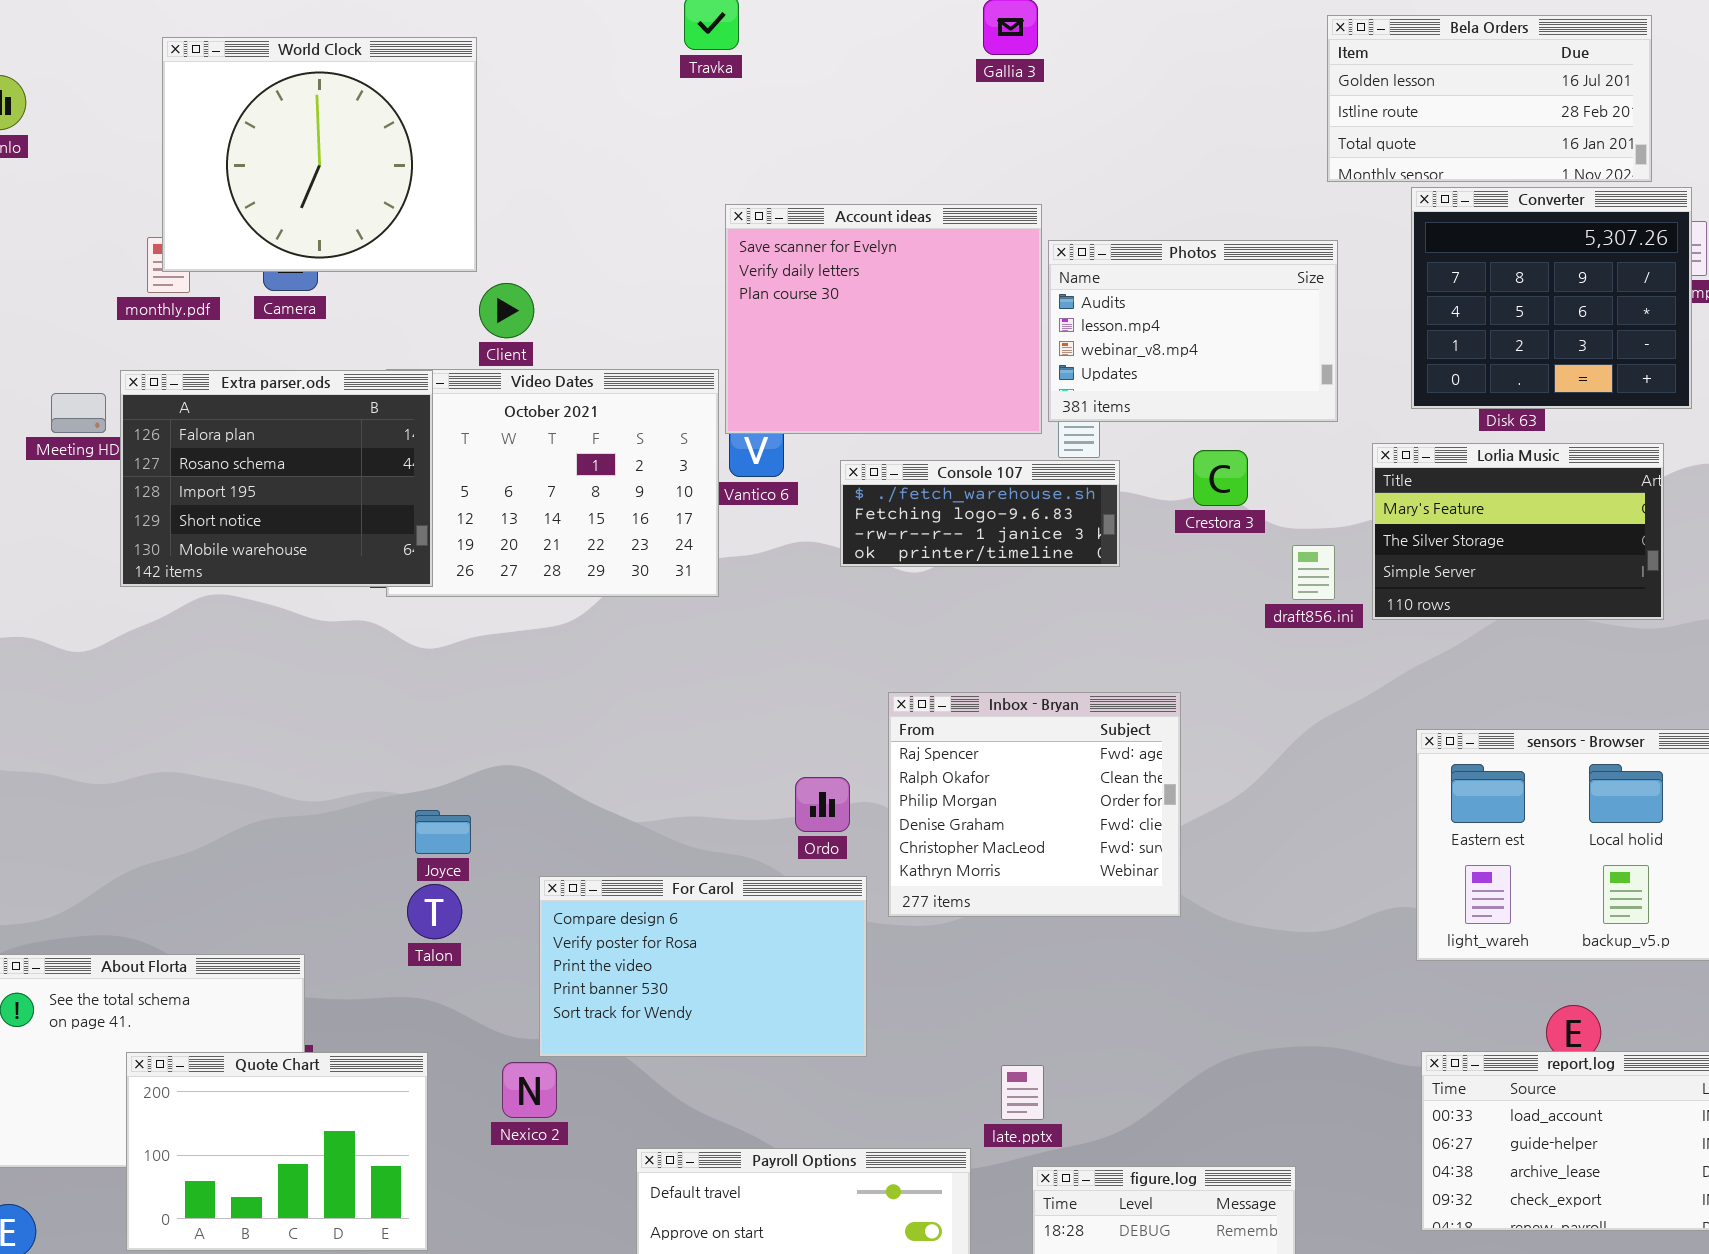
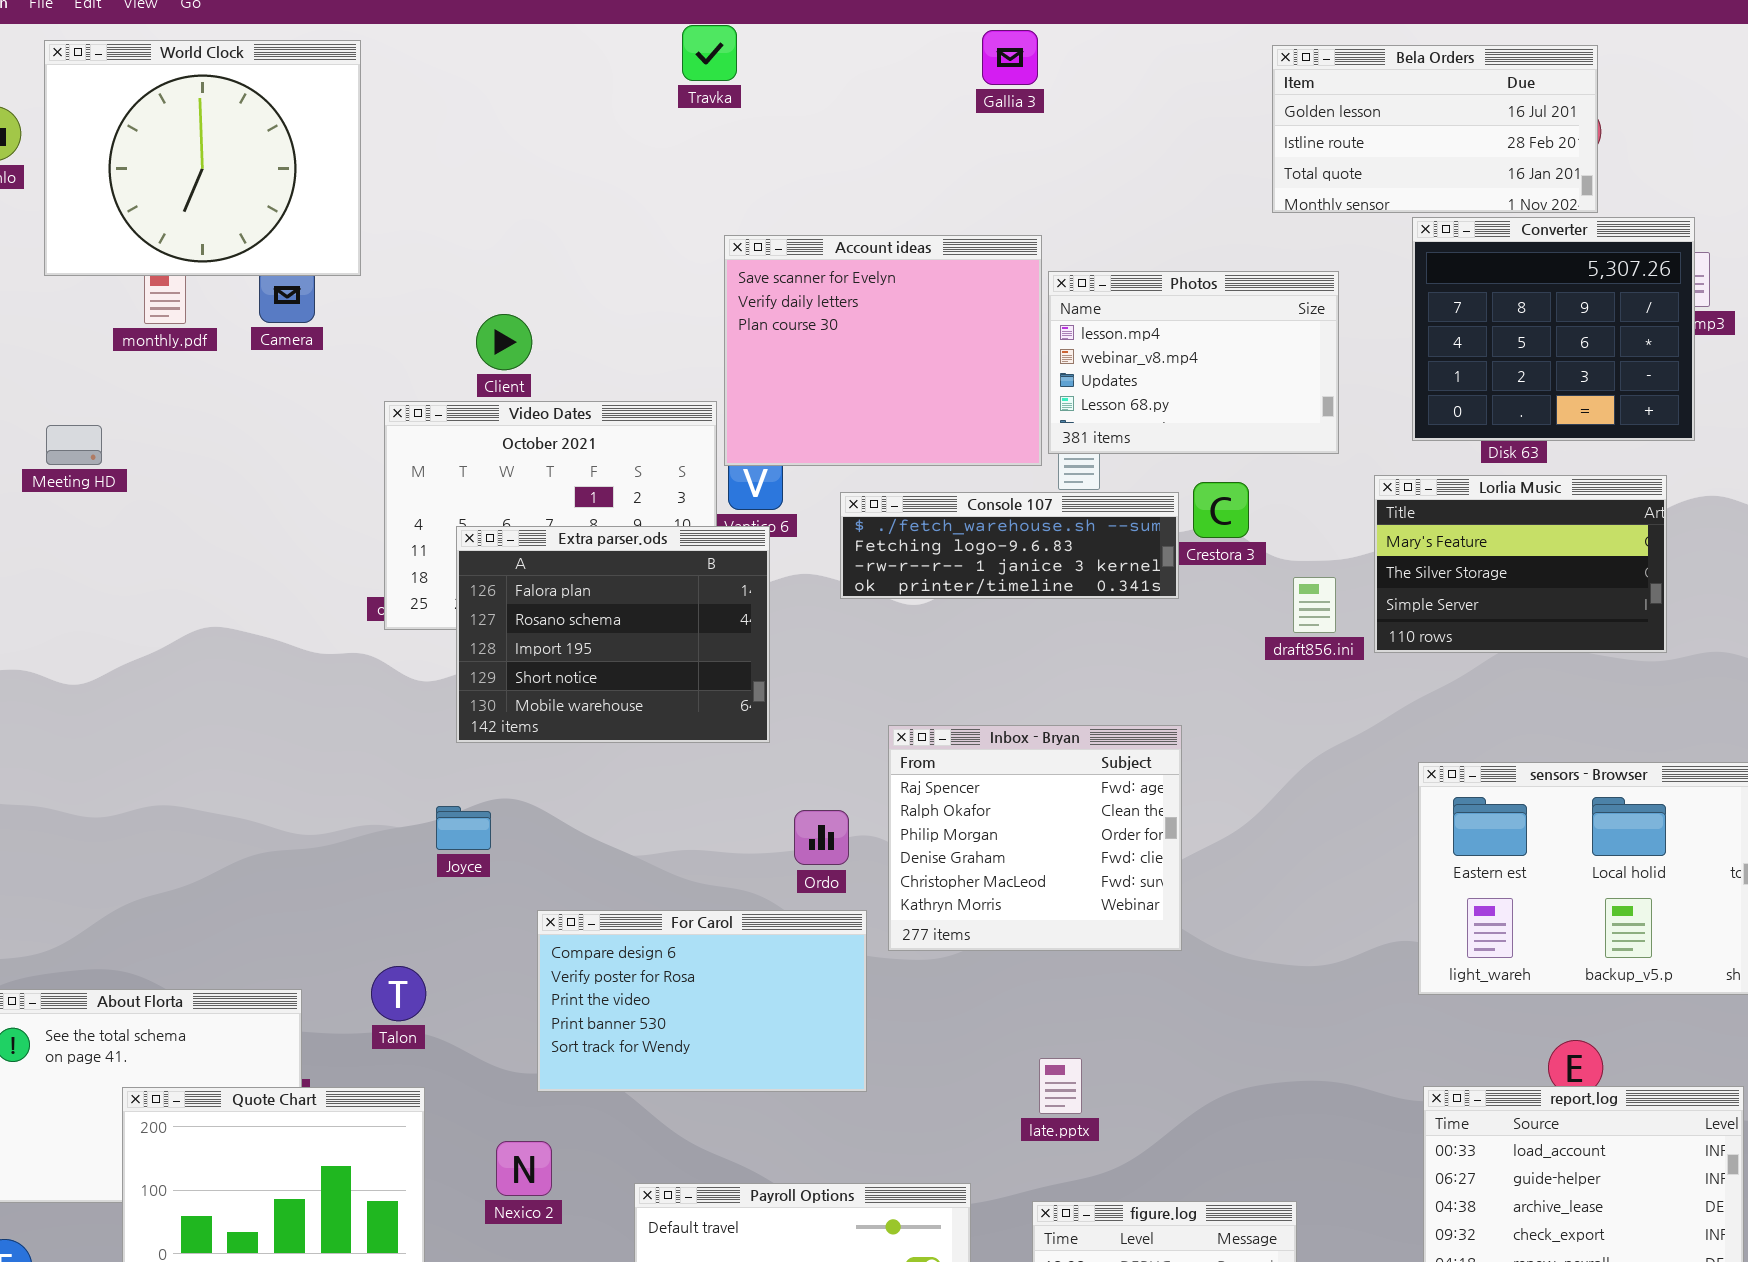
Bela Orders: [1327,15,1652,182] -> [1272,45,1598,213], moved
World Clock: [162,37,477,272] -> [44,40,361,276], moved
Photos: [1048,240,1338,422] -> [1048,271,1339,454], scrolled down 1 row
Extra parser.ods: [120,370,433,587] -> [456,526,770,743], moved
Console 107: [840,460,1120,567] -> [840,492,1179,599], resized
Joyce: [415,810,471,854] -> [436,806,491,850], moved
Talon: [407,884,462,939] -> [371,966,426,1021], moved
Nexico 2: [502,1062,557,1118] -> [496,1141,552,1196], moved
late.pptx: [1001,1065,1044,1120] -> [1039,1058,1082,1114], moved

